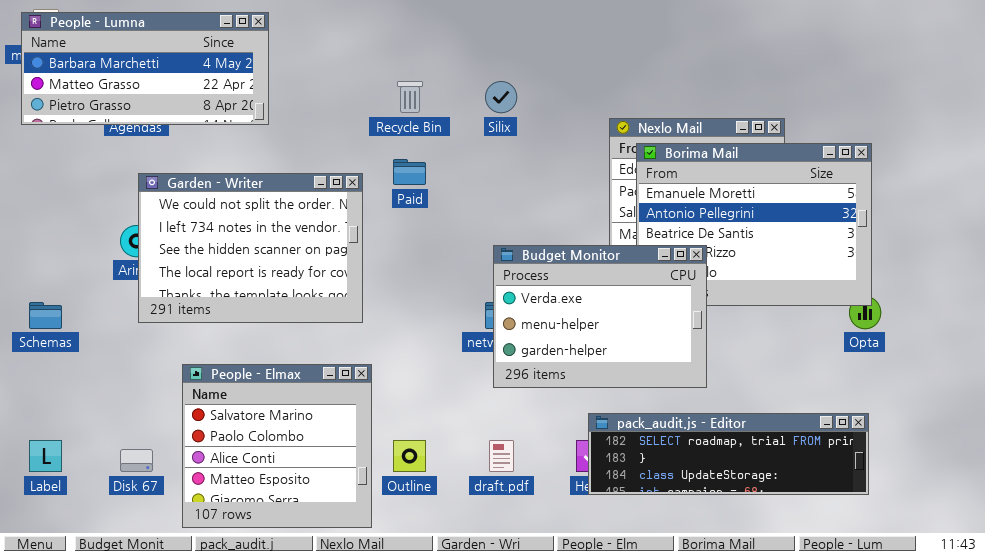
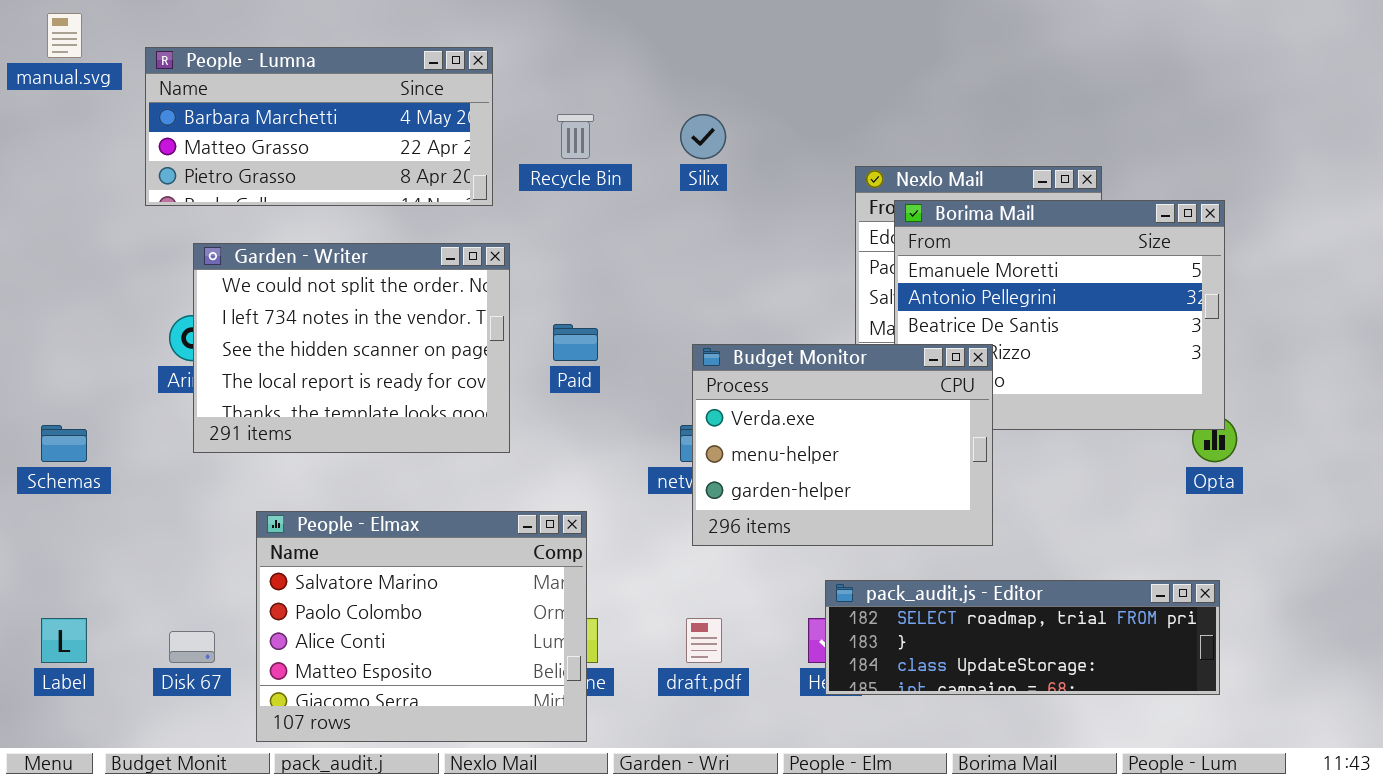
People - Lumna: [21,12,269,125] -> [145,47,493,206], moved
Paid: [393,159,426,185] -> [553,324,598,361], moved
People - Elmax: [182,364,372,528] -> [256,511,587,742], resized

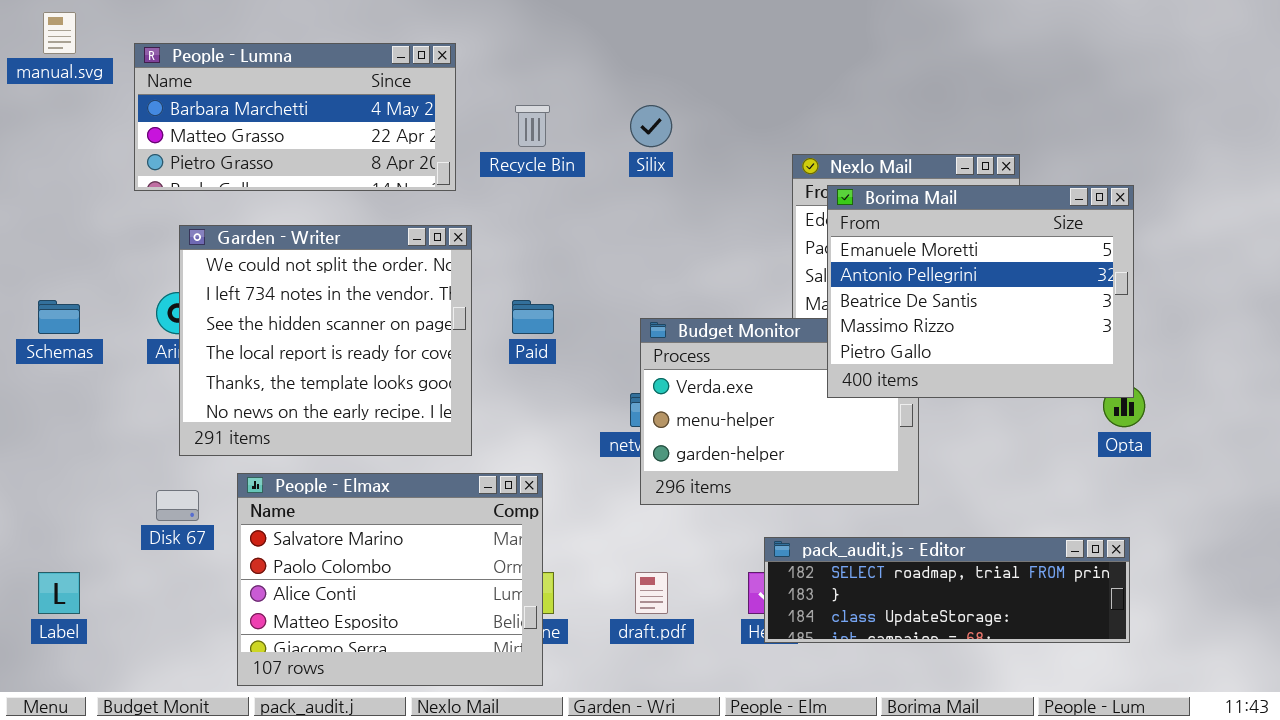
Borima Mail: [894,200,1225,430] -> [827,185,1134,398], raised
Garden - Writer: [193,243,510,453] -> [179,225,472,456], resized
Schemas: [41,425,87,462] -> [38,300,80,334], moved
Disk 67: [169,631,215,663] -> [156,490,199,521], moved

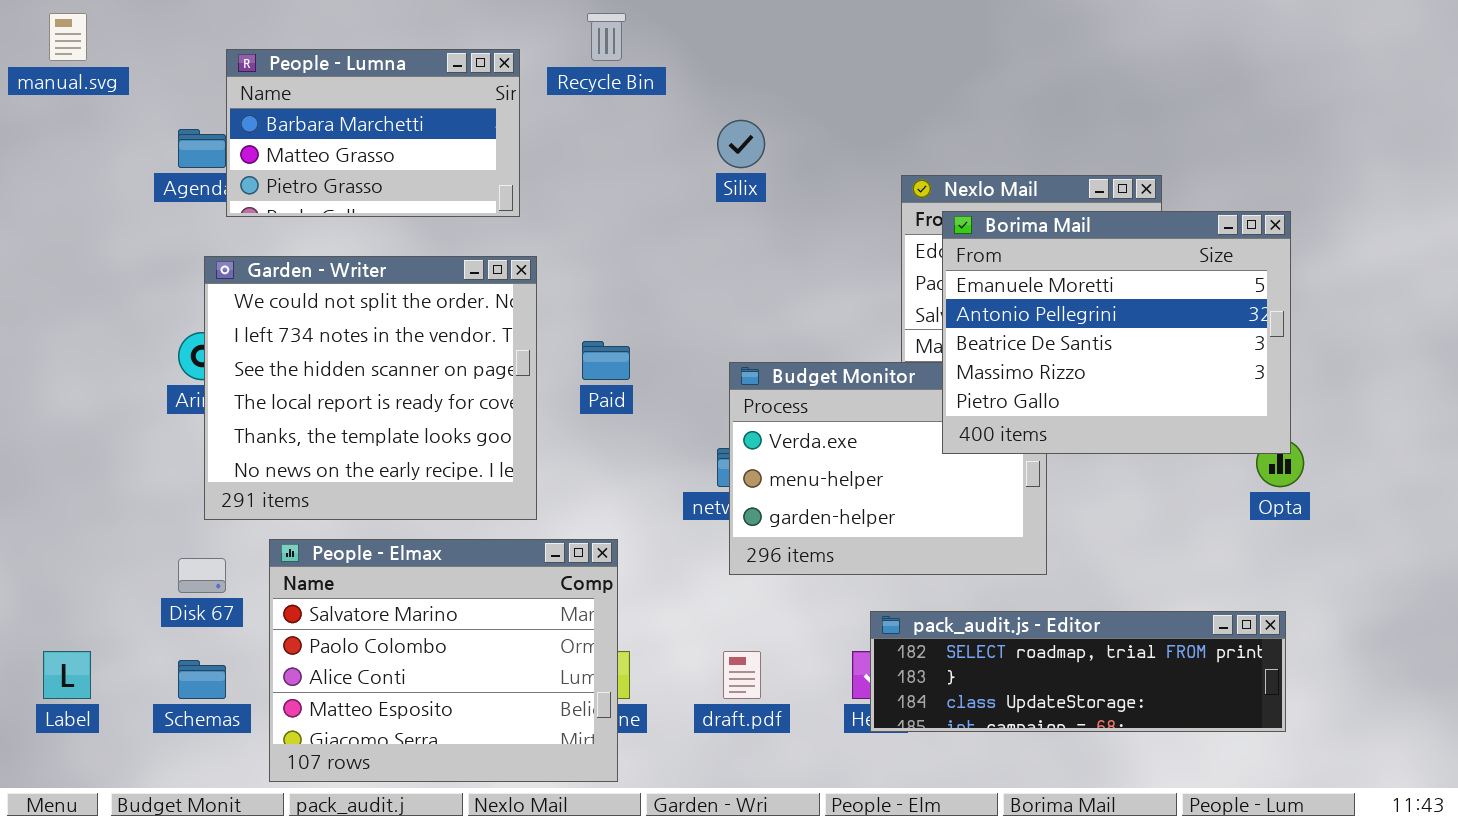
People - Lumna: [134,43,456,191] -> [226,49,520,217], resized
Recycle Bin: [515,105,550,147] -> [587,13,626,61], moved
Schemas: [38,300,80,334] -> [178,660,226,699], moved

